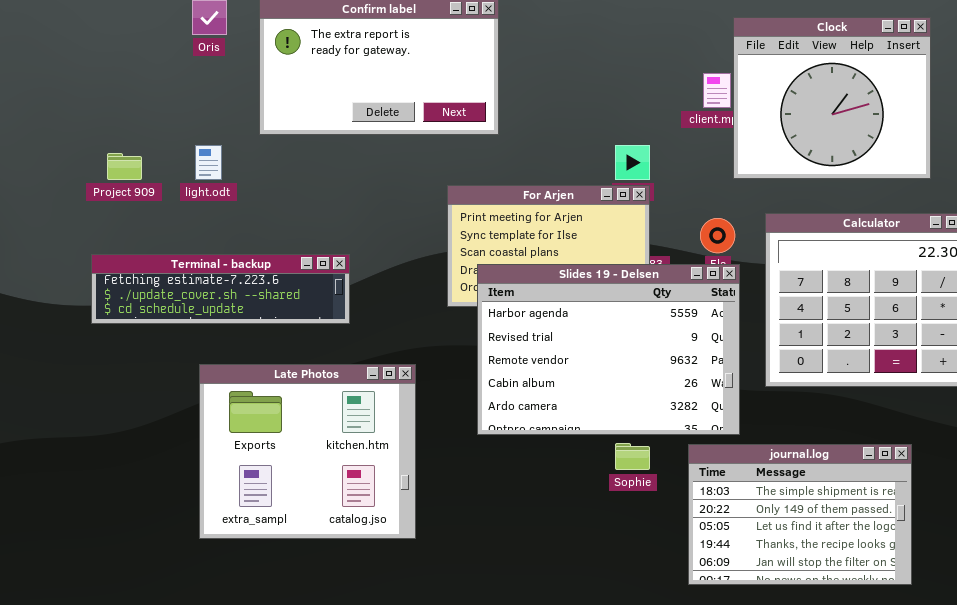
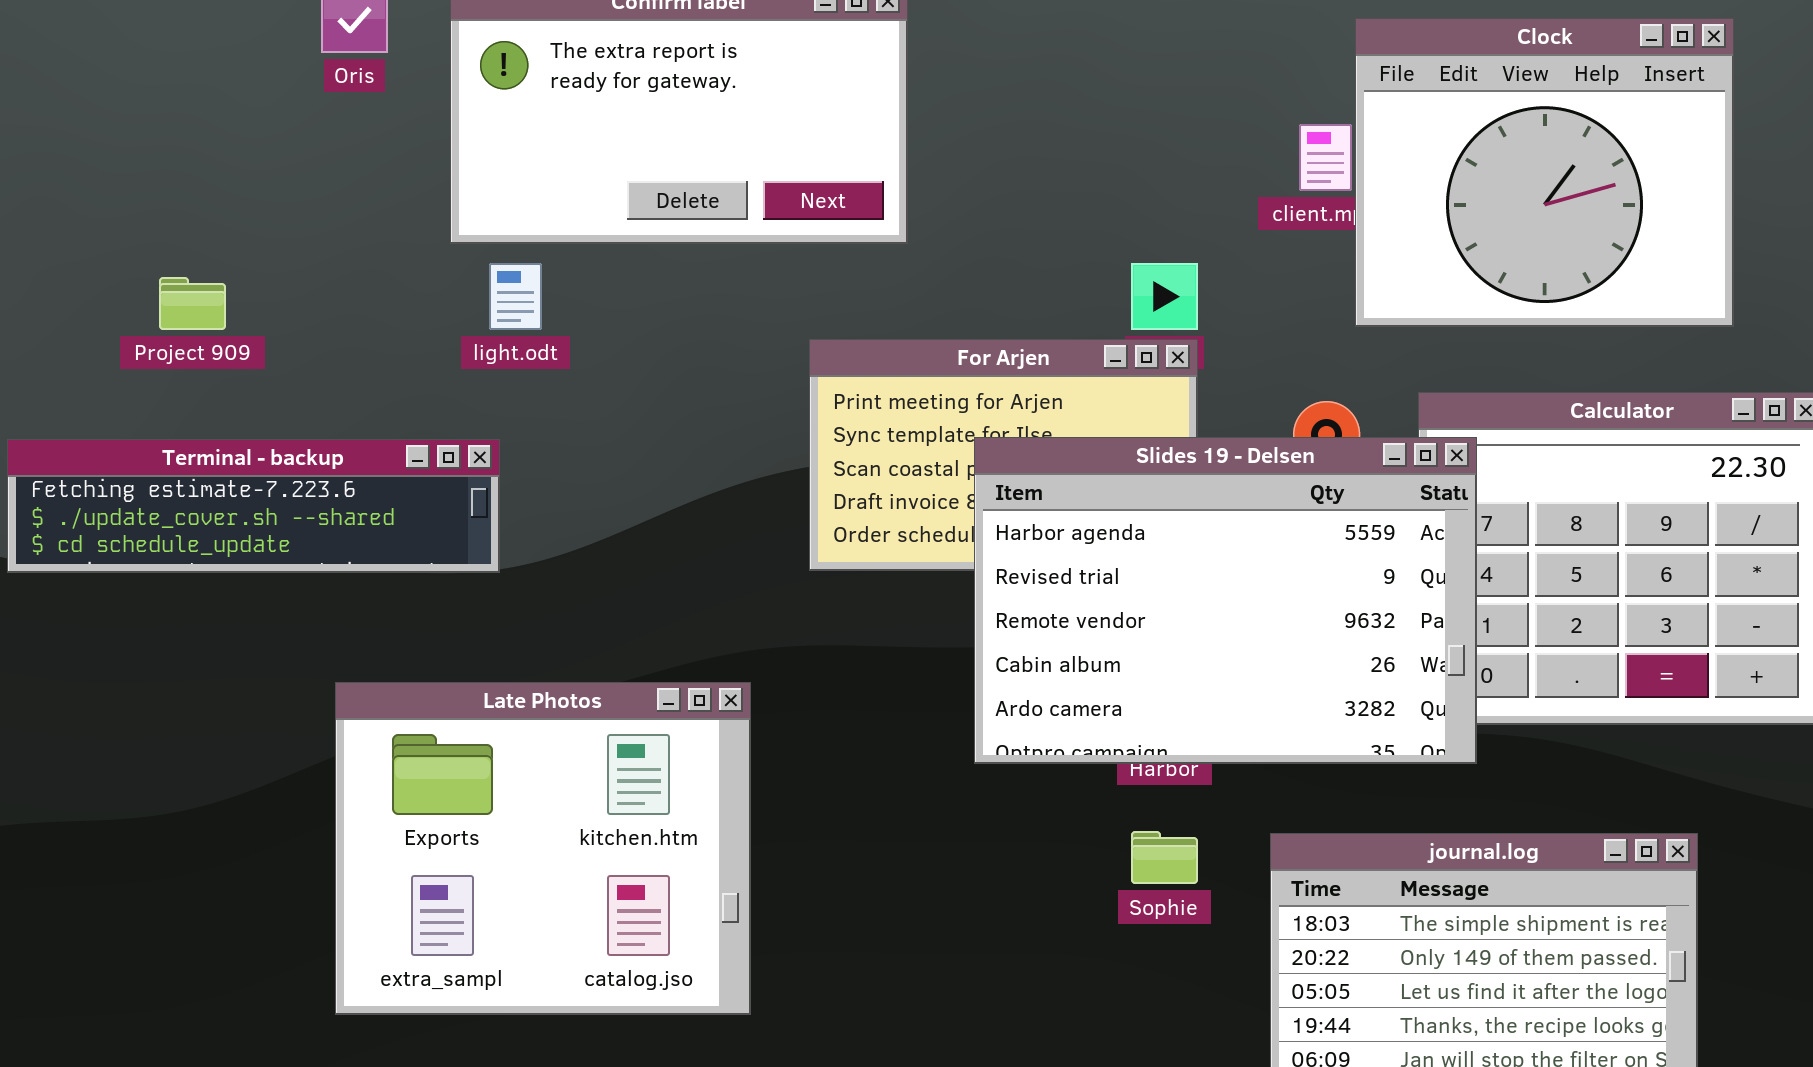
light.odt: [195,145,222,180] -> [489,263,542,330], moved
Terminal - backup: [91,254,350,324] -> [7,439,500,573], moved
Slides 19 - Delsen: [477,264,740,435] -> [974,437,1477,764], moved

